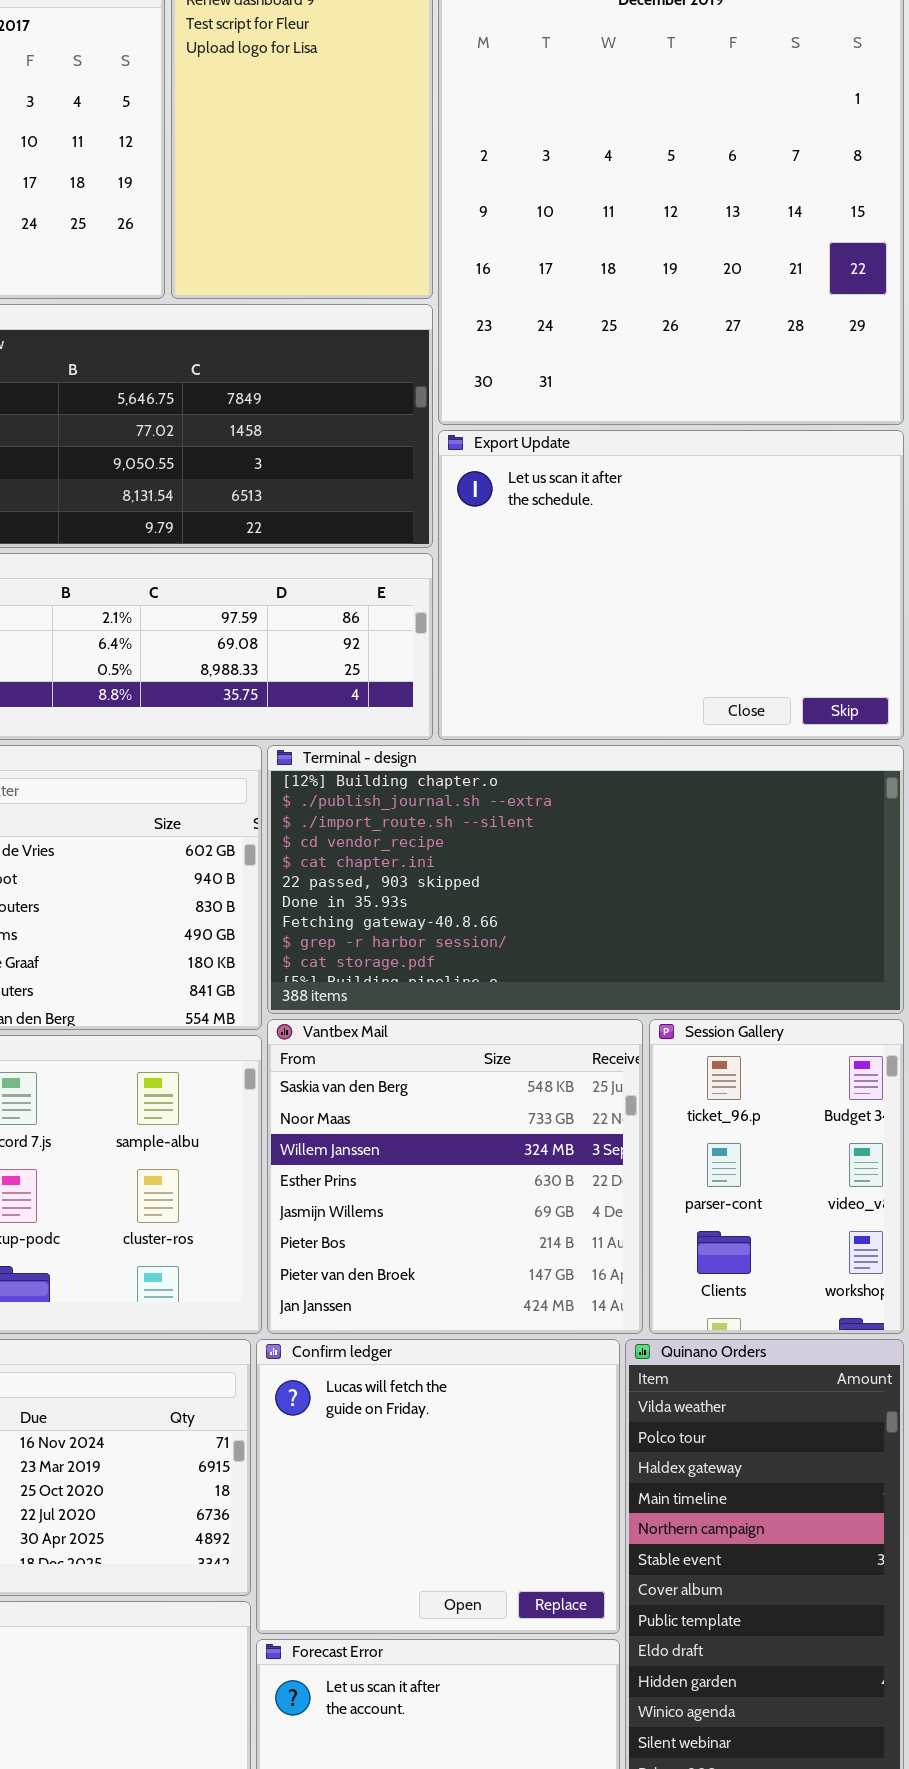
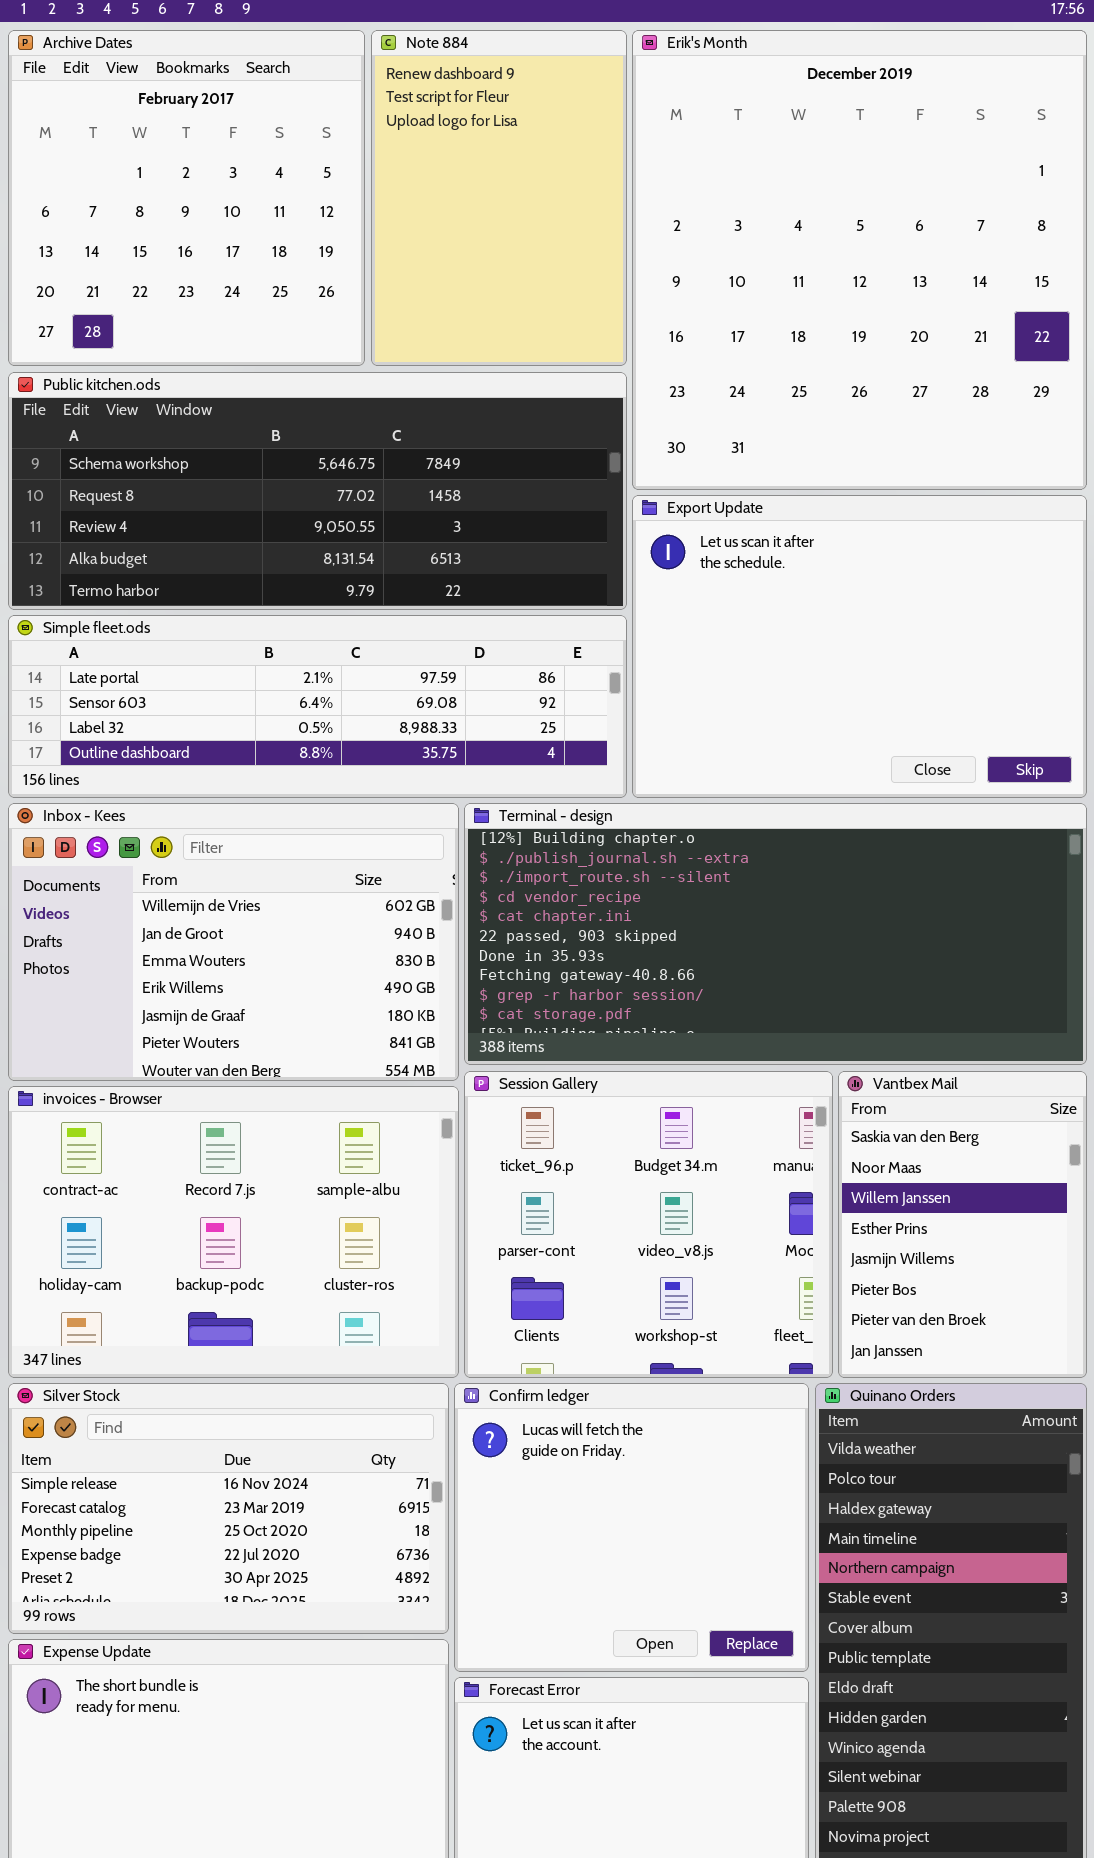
Vantbex Mail: [267,1019,643,1334] -> [838,1071,1087,1378], moved, resized
Session Gallery: [649,1019,904,1334] -> [464,1071,833,1378], moved, resized

